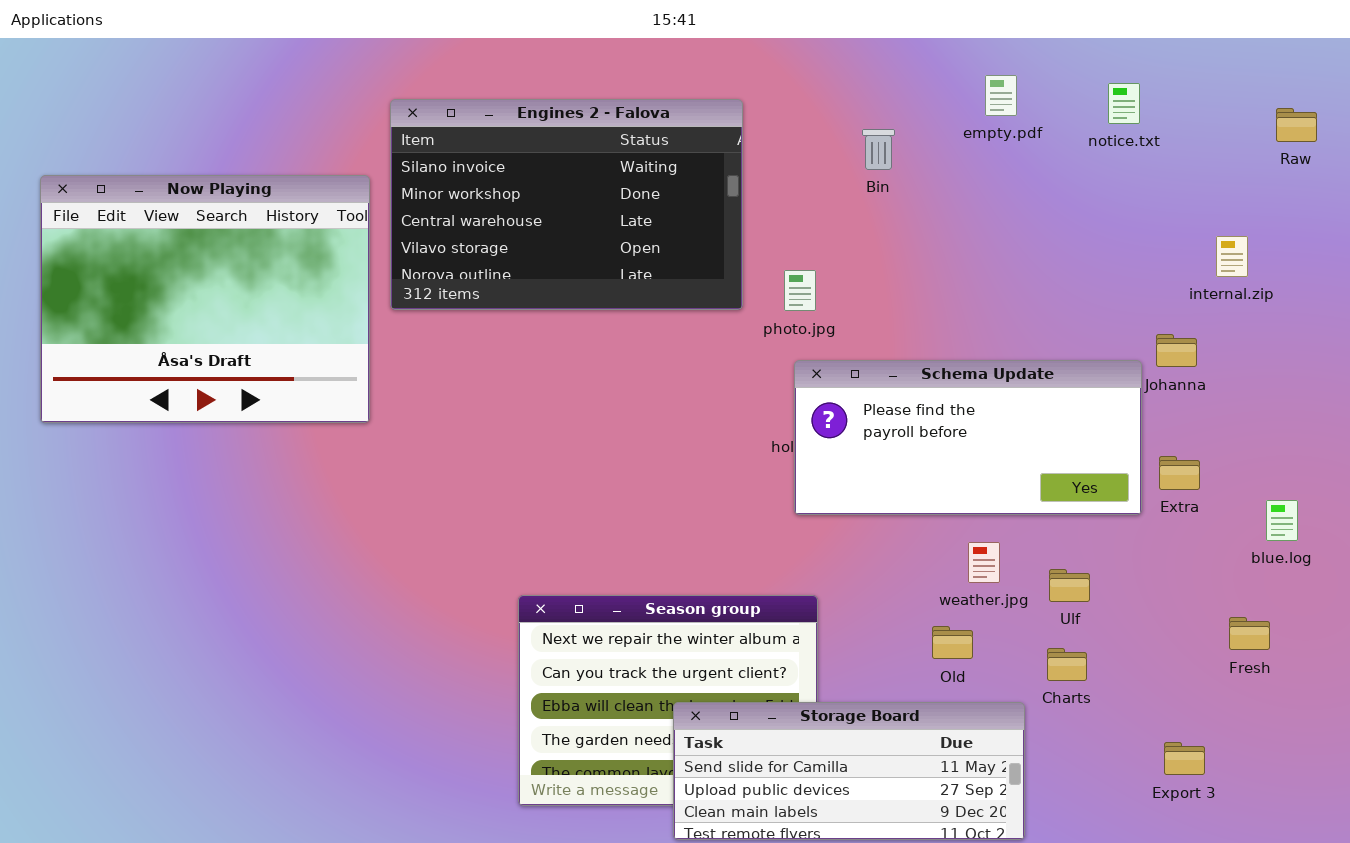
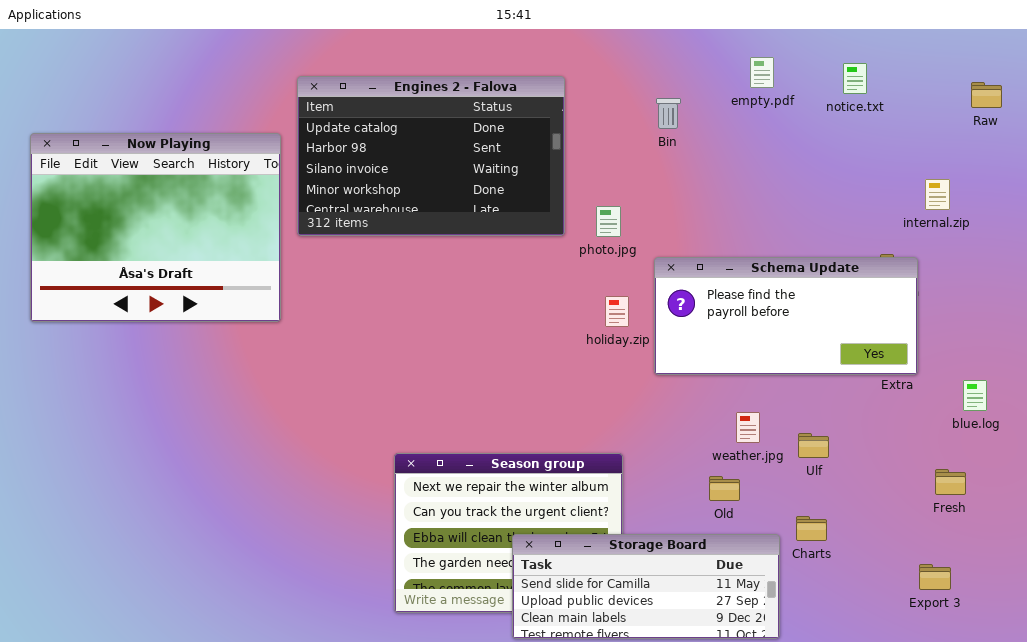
Engines 2 - Falova: [390,99,743,310] -> [297,76,565,236], scrolled up 2 rows
Schema Update: [794,360,1142,515] -> [654,257,918,375], moved
Charts: [1047,648,1087,681] -> [796,516,827,541], moved
Export 3: [1164,742,1205,775] -> [919,564,951,590], moved

